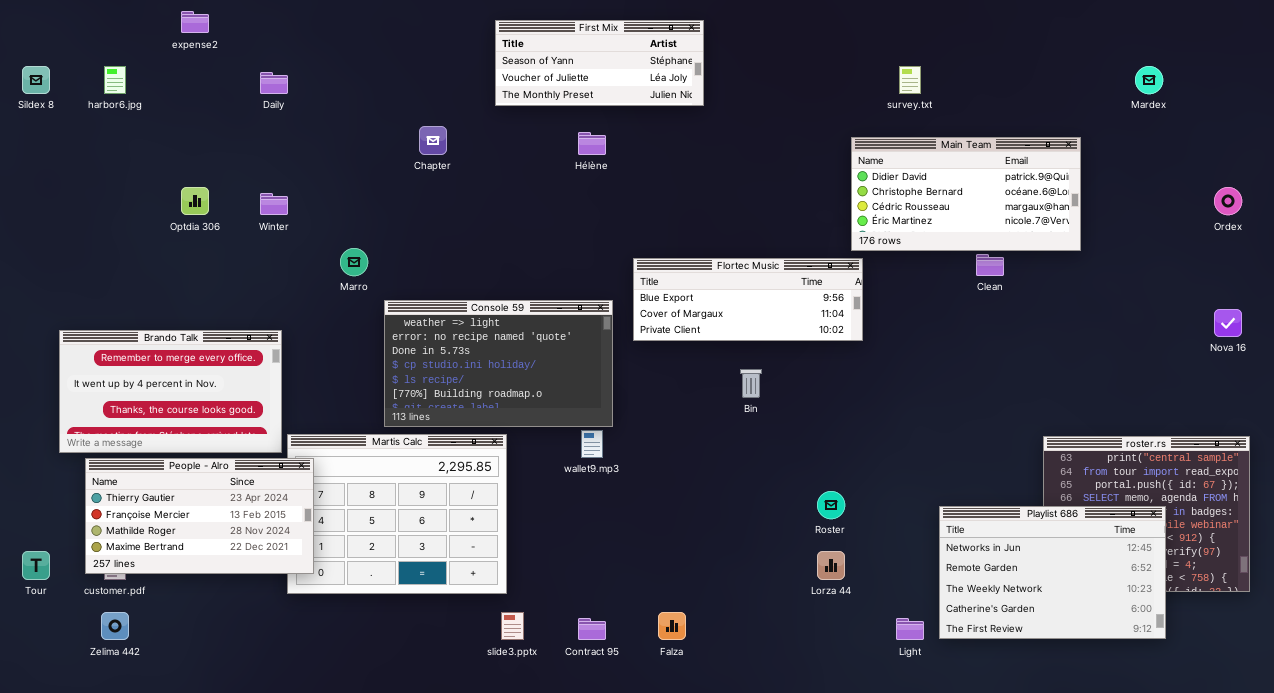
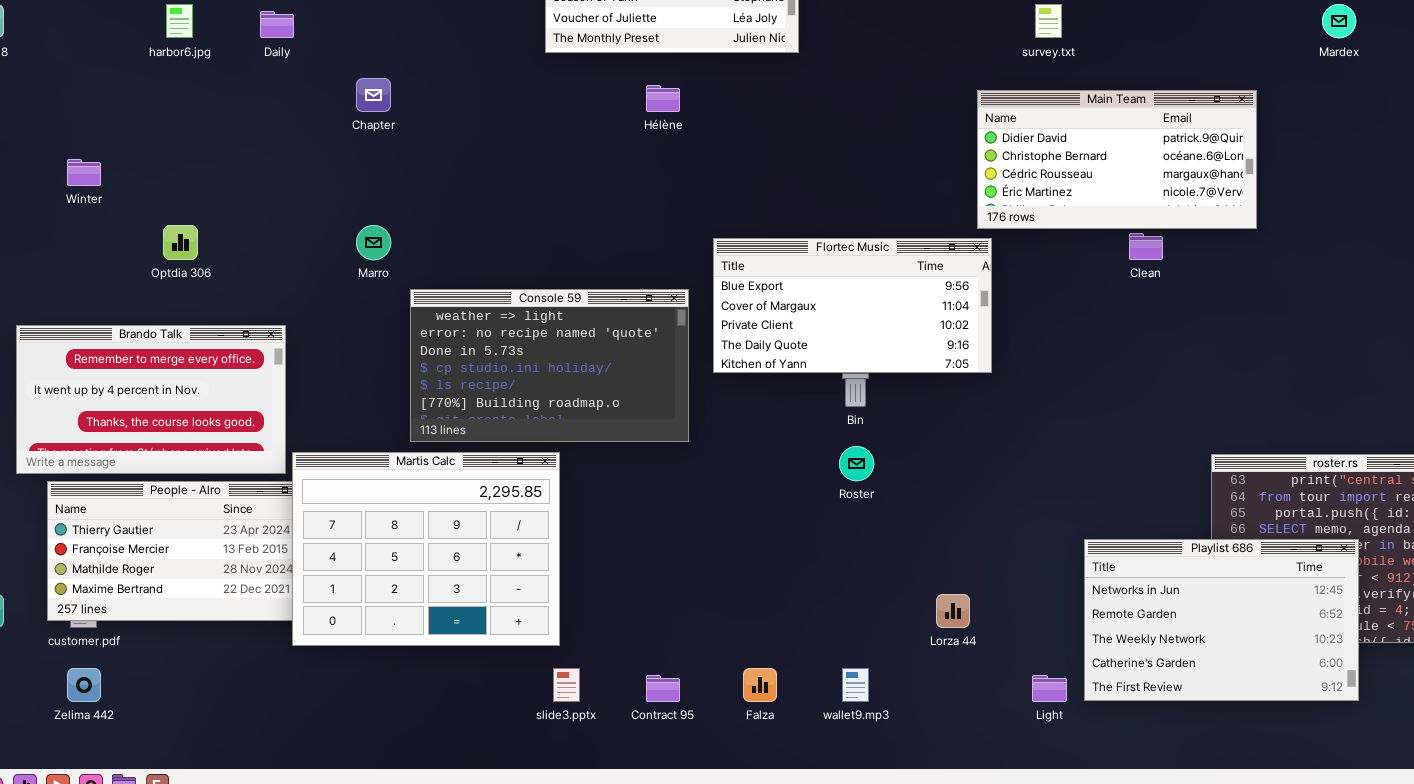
harbor6.jpg: [104,66,126,94] -> [166,4,193,38], moved
Chapter: [419,126,447,155] -> [356,78,391,112], moved
Optdia 306: [181,187,209,215] -> [163,225,198,260], moved
Winter: [260,193,288,215] -> [67,159,101,186], moved
Flortec Music: [633,258,863,341] -> [713,238,992,373], resized
wallet9.mp3: [581,430,603,458] -> [842,668,869,702], moved
Martis Calc: [287,434,507,594] -> [292,452,560,646], raised
Roster: [817,491,845,519] -> [839,446,874,481], moved

